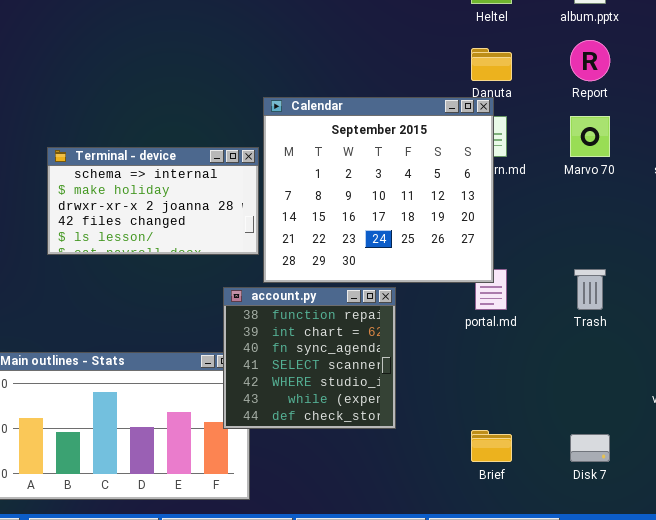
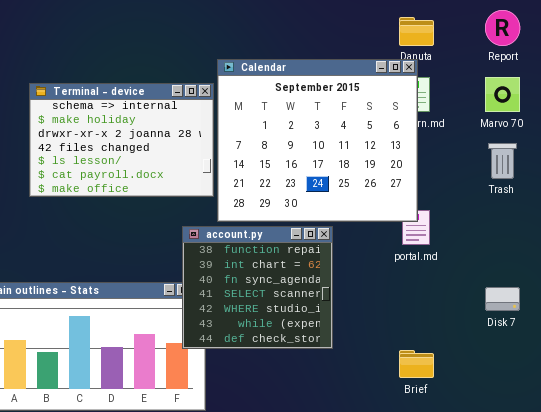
Terminal - device: [47,147,259,255] -> [29,83,214,197], resized
Trash: [574,269,606,310] -> [488,143,517,179], moved
Disk 7: [570,434,610,462] -> [485,287,520,311], moved

